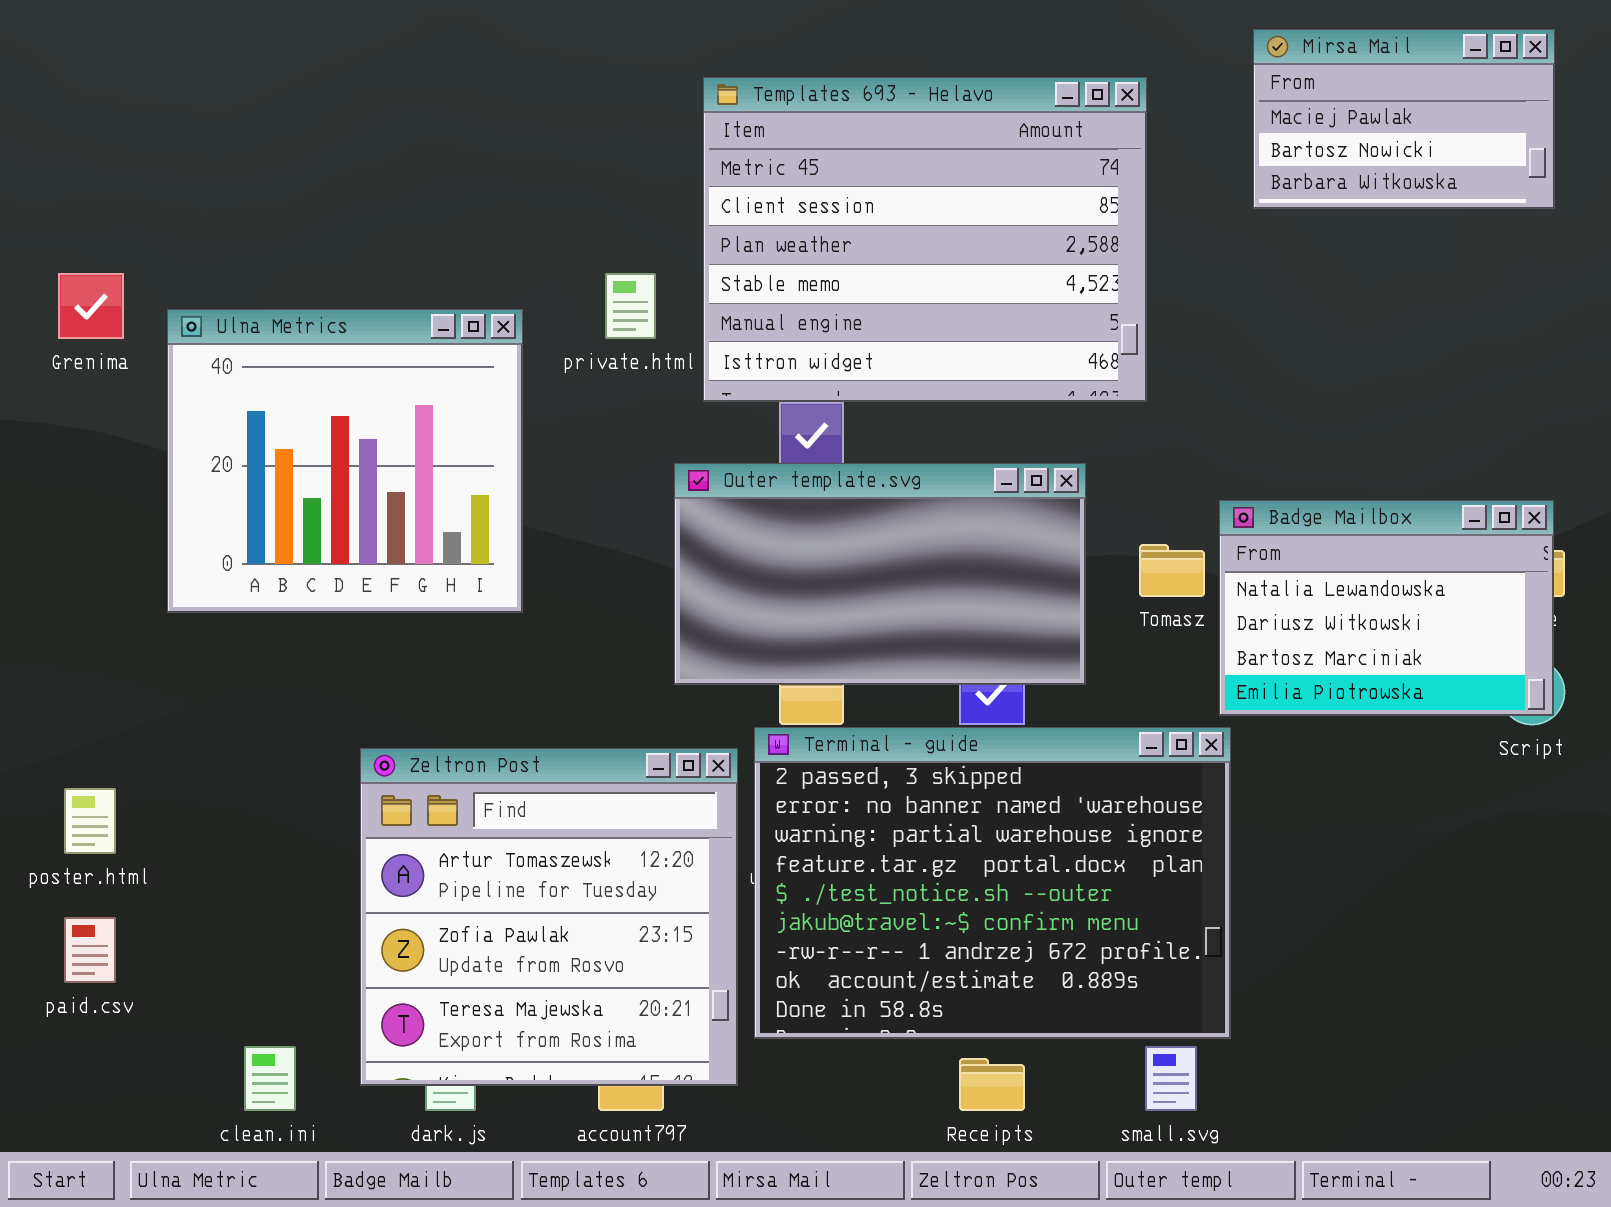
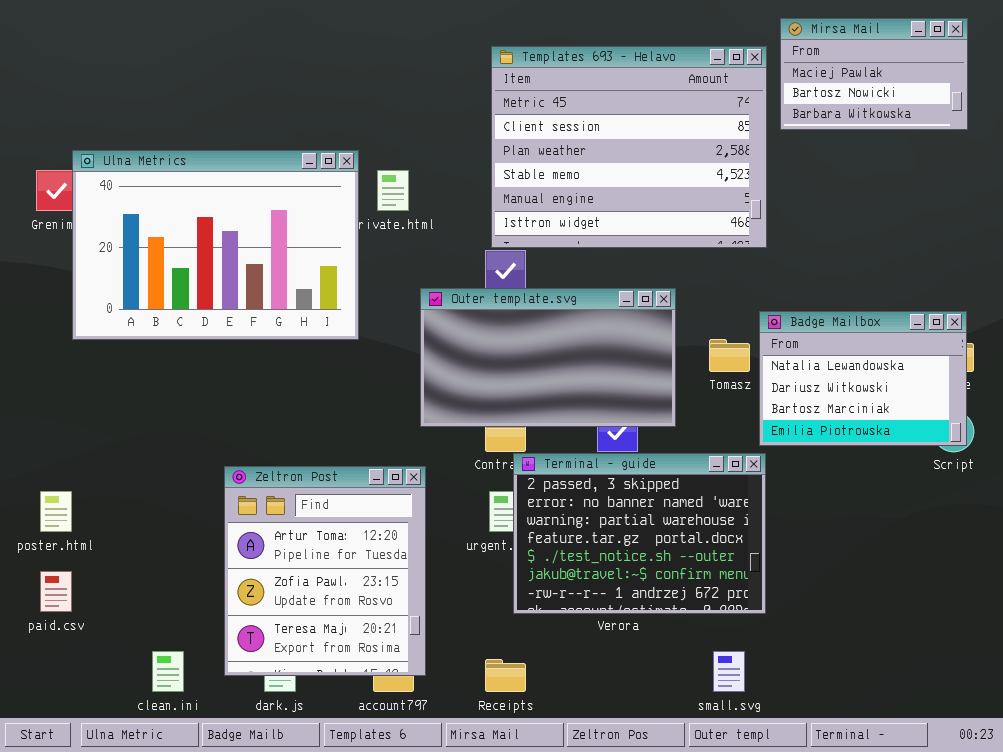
Templates 693 - Helavo: [703,77,1147,402] -> [491,46,767,248], moved
Ulna Metrics: [167,309,523,613] -> [72,150,359,340], moved, resized
Terminal - guide: [754,727,1231,1039] -> [513,453,766,614], resized
Zeltron Post: [360,748,738,1086] -> [224,466,426,676], resized
Receipts: [959,1058,1025,1111] -> [485,659,526,692], moved

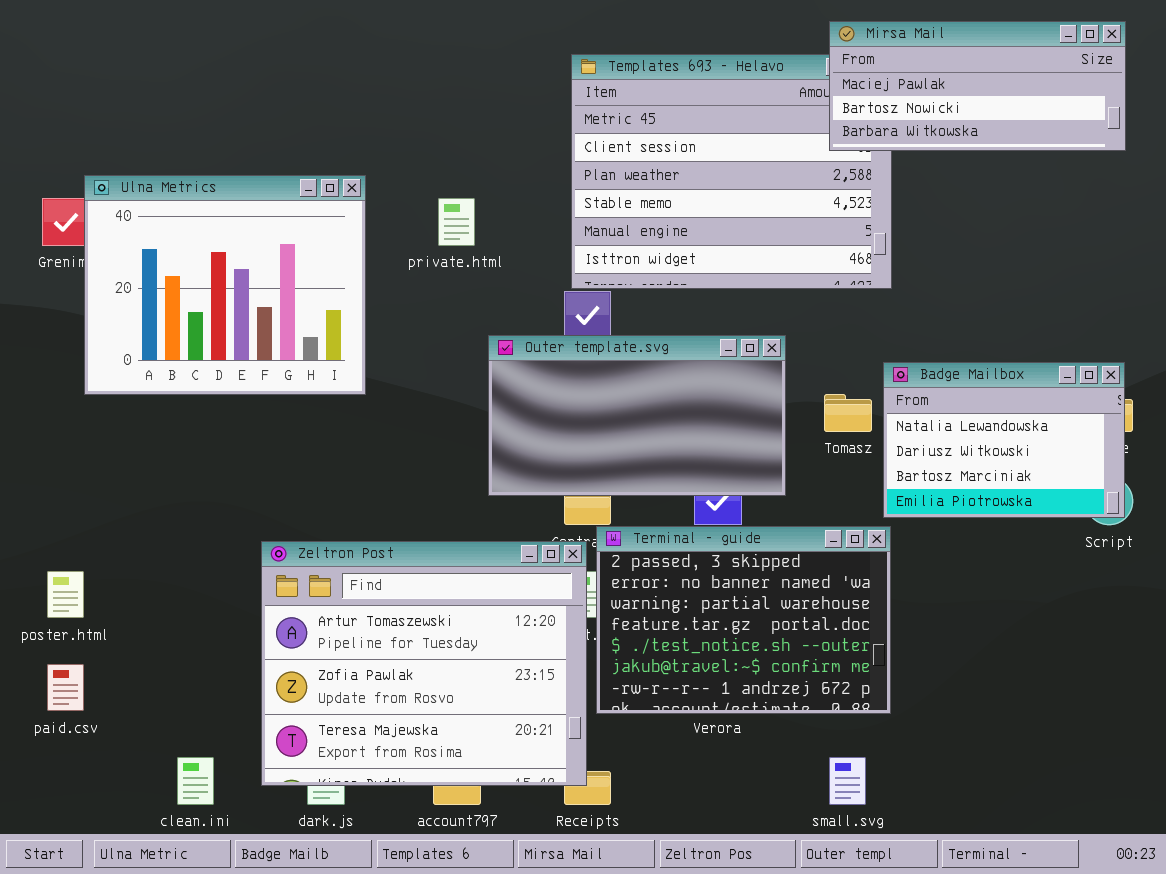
Mirsa Mail: [780,18,968,130] -> [829,21,1126,151], resized
Ulna Metrics: [72,150,359,340] -> [84,175,366,395], resized
Zeltron Post: [224,466,426,676] -> [261,541,587,786], resized

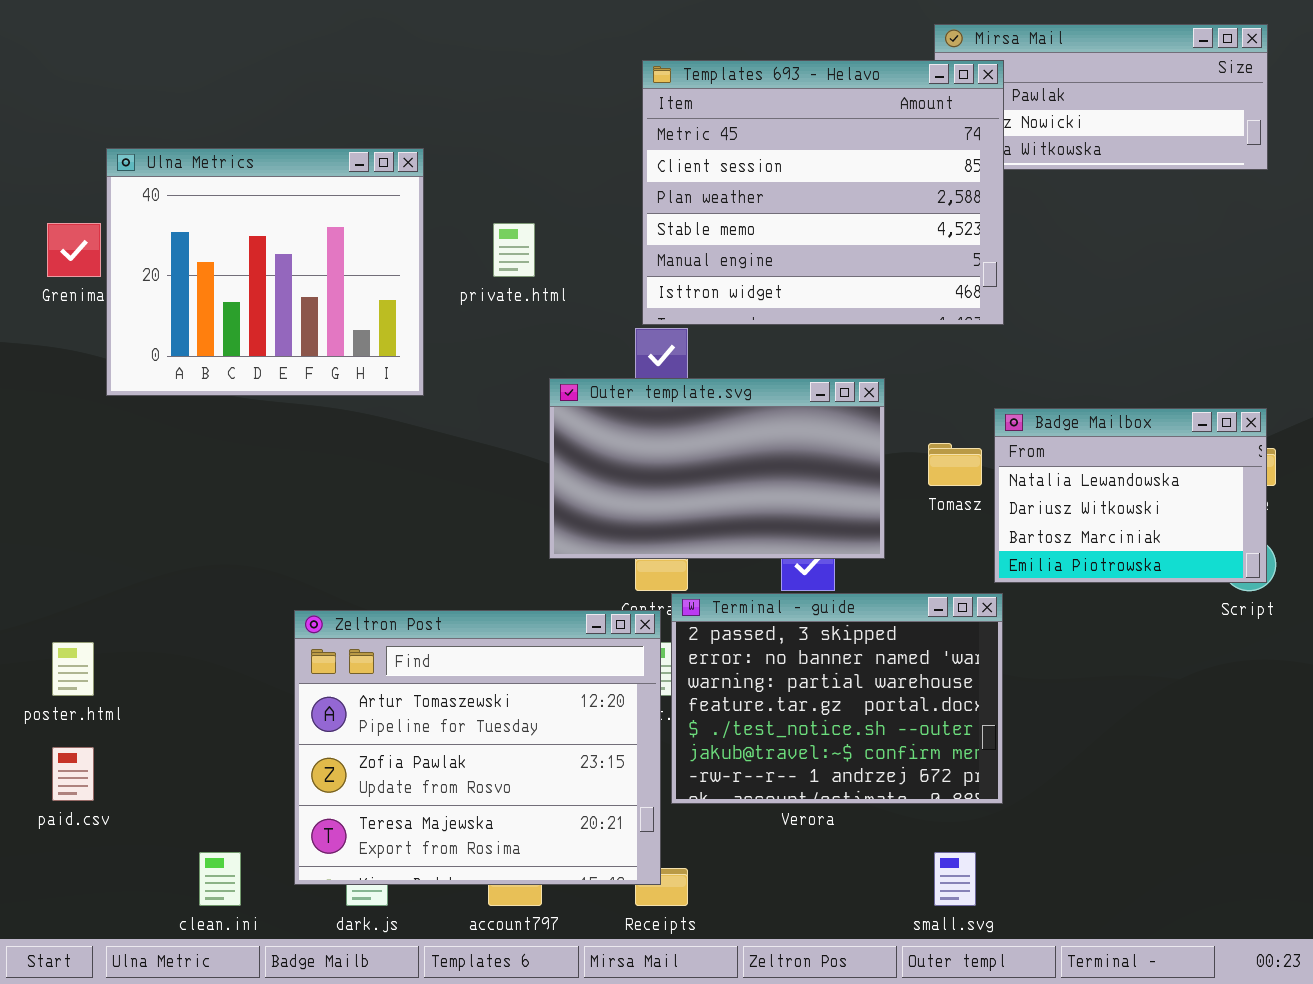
Templates 693 - Helavo: [571,54,892,289] -> [642,60,1004,325], raised
Ulna Metrics: [84,175,366,395] -> [106,148,424,396], moved

